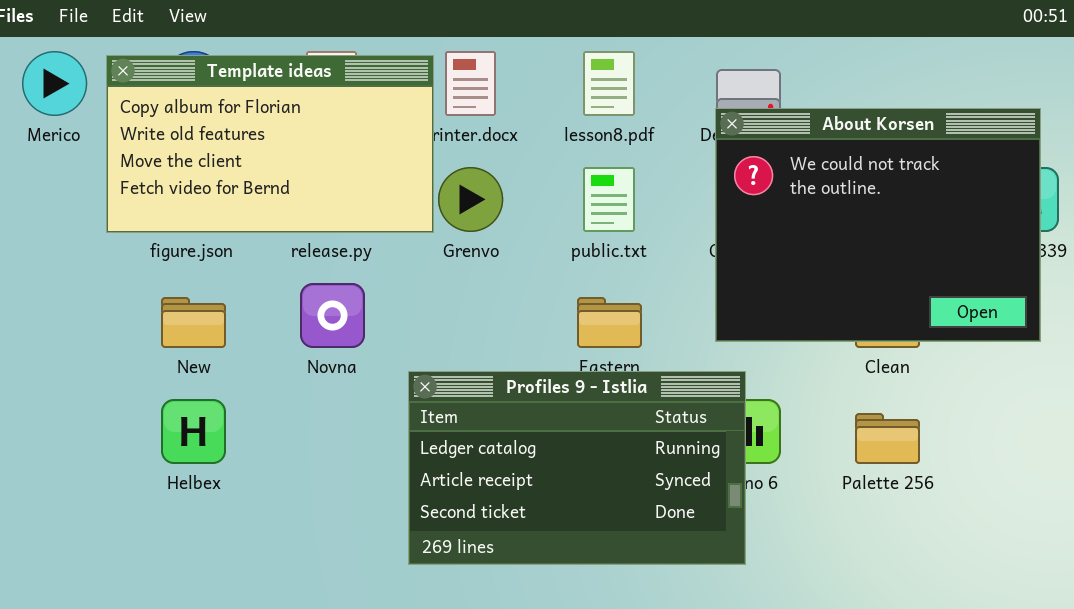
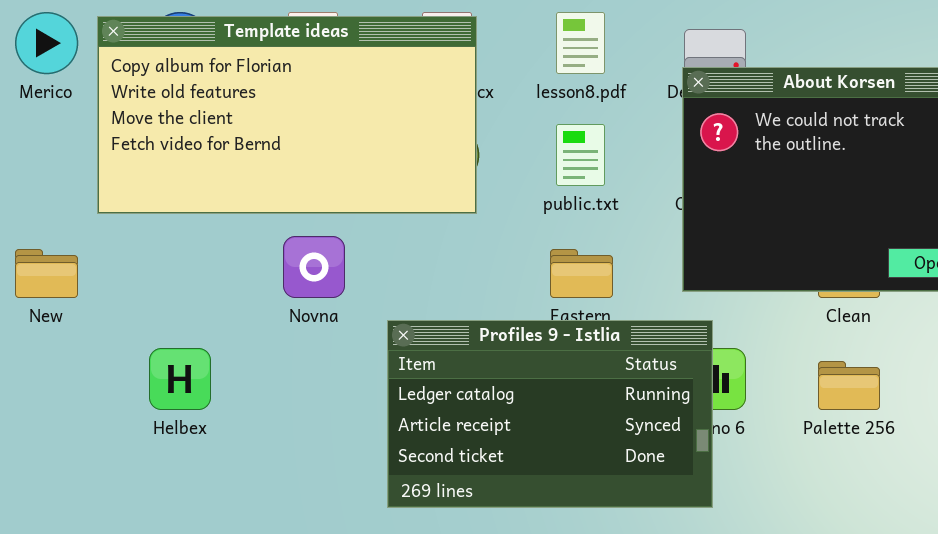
Template ideas: [106,55,434,233] -> [97,16,477,214], resized
New: [161,297,226,348] -> [15,249,78,298], moved

